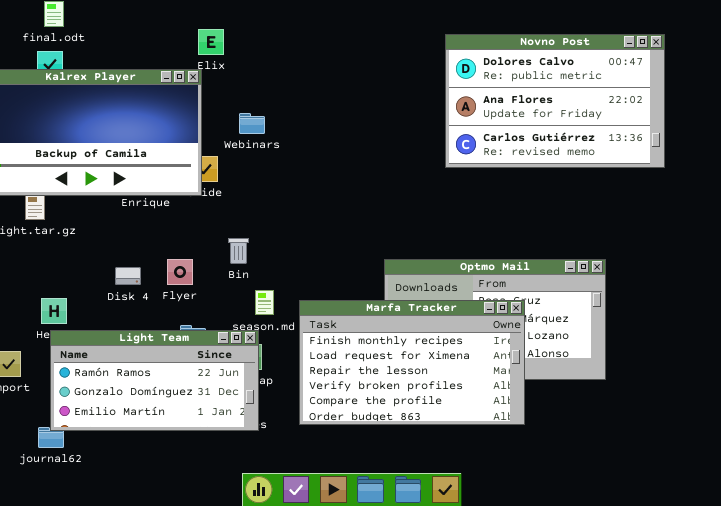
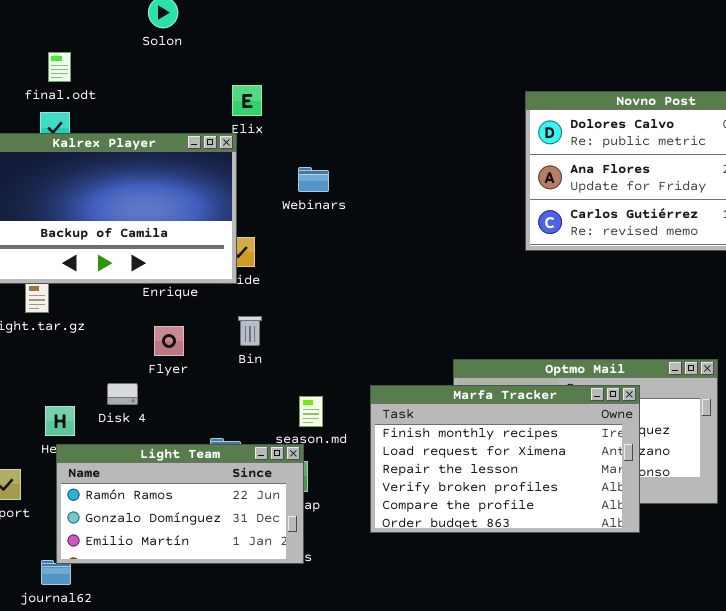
Webinars: [239,113,265,134] -> [298,167,329,192], moved
Bin: [228,238,249,264] -> [238,316,262,346], moved
Flyer: [167,259,193,285] -> [154,326,184,356], moved
Disk 4: [115,267,141,285] -> [107,383,138,405], moved
Marfa Tracker: [299,300,525,425] -> [370,385,640,533], moved

